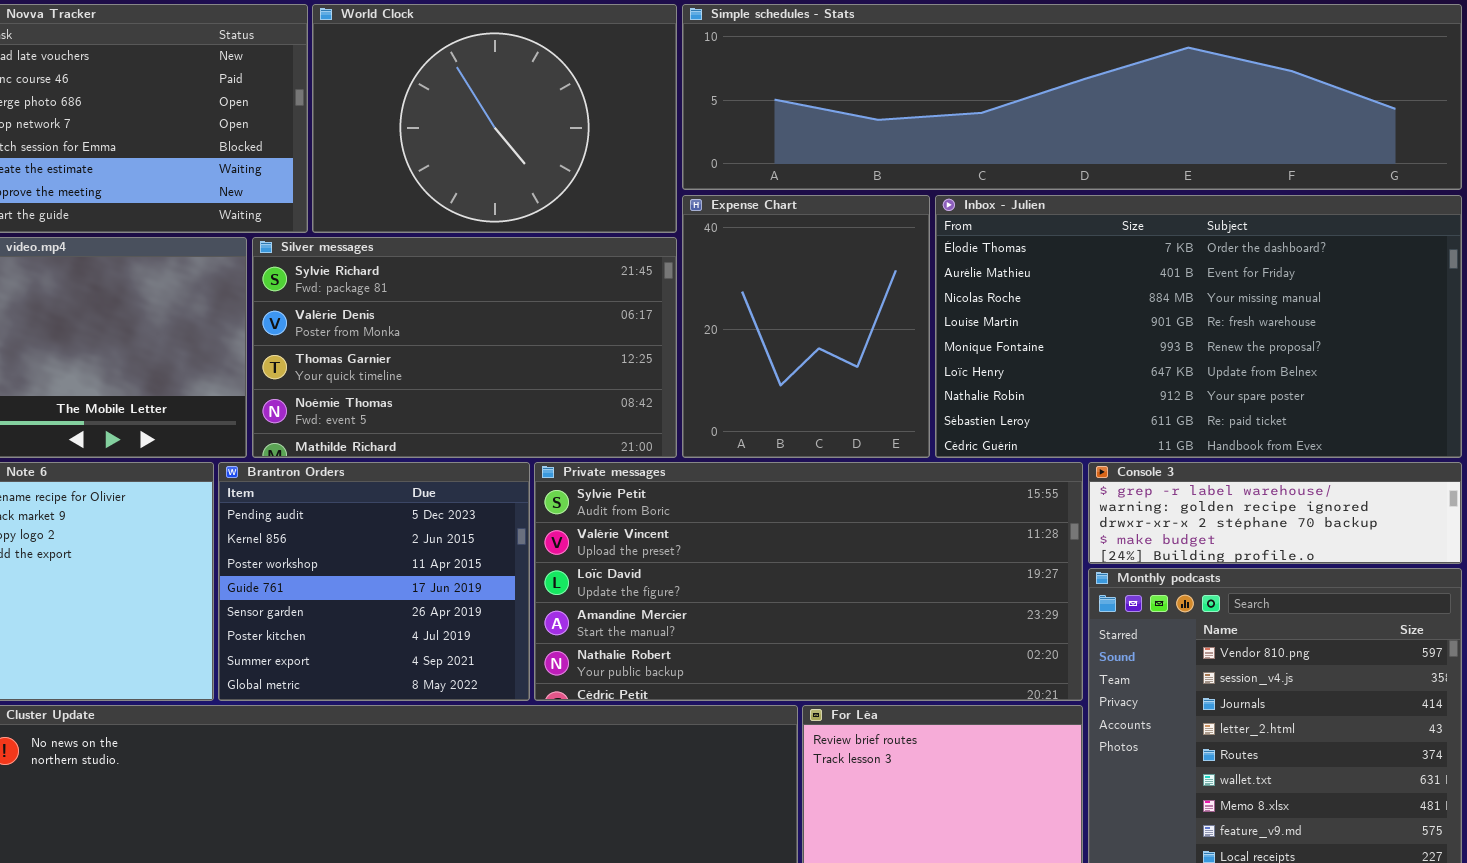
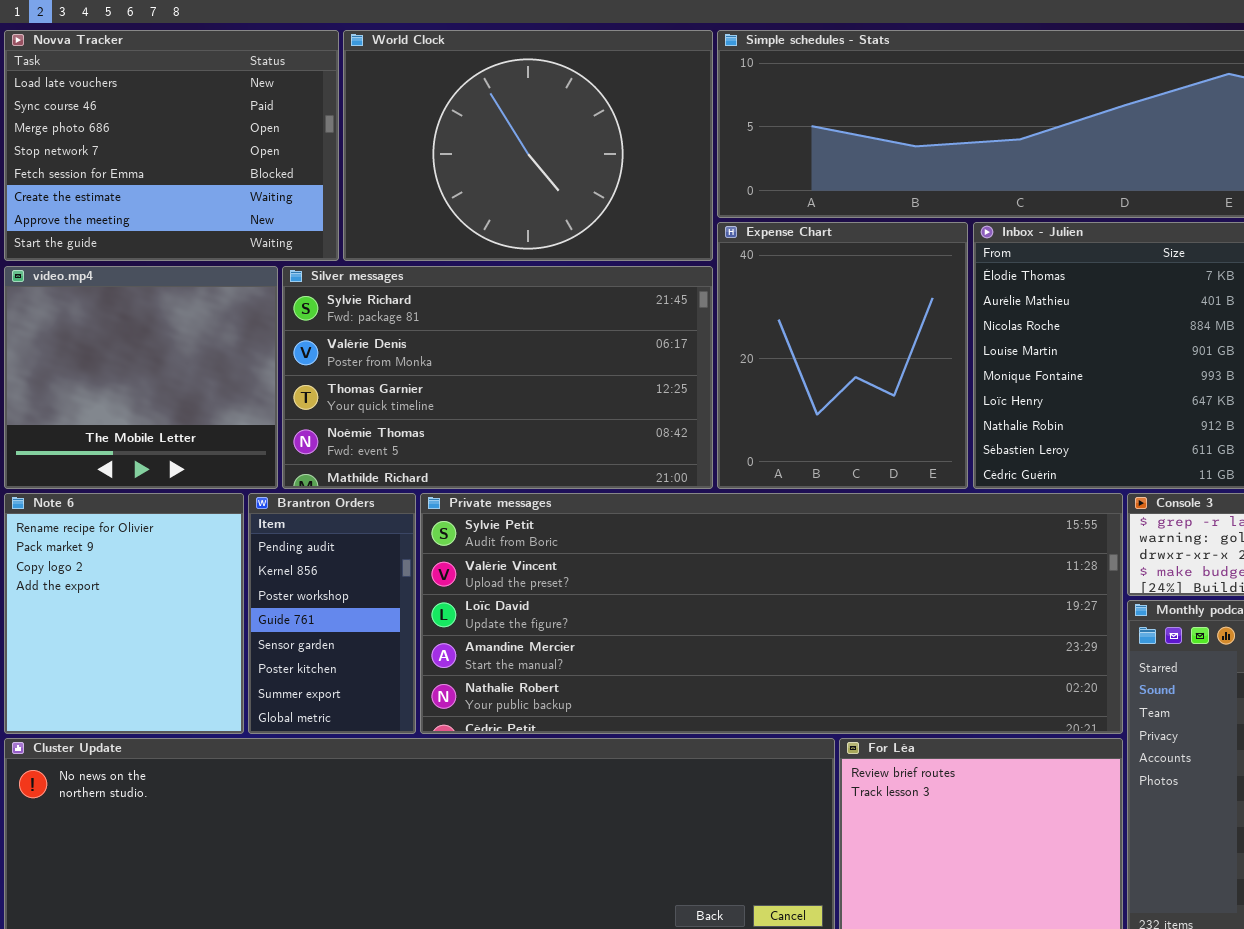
Brantron Orders: [218,462,530,701] -> [248,493,416,734], resized
Private messages: [534,462,1083,701] -> [420,493,1123,734], resized

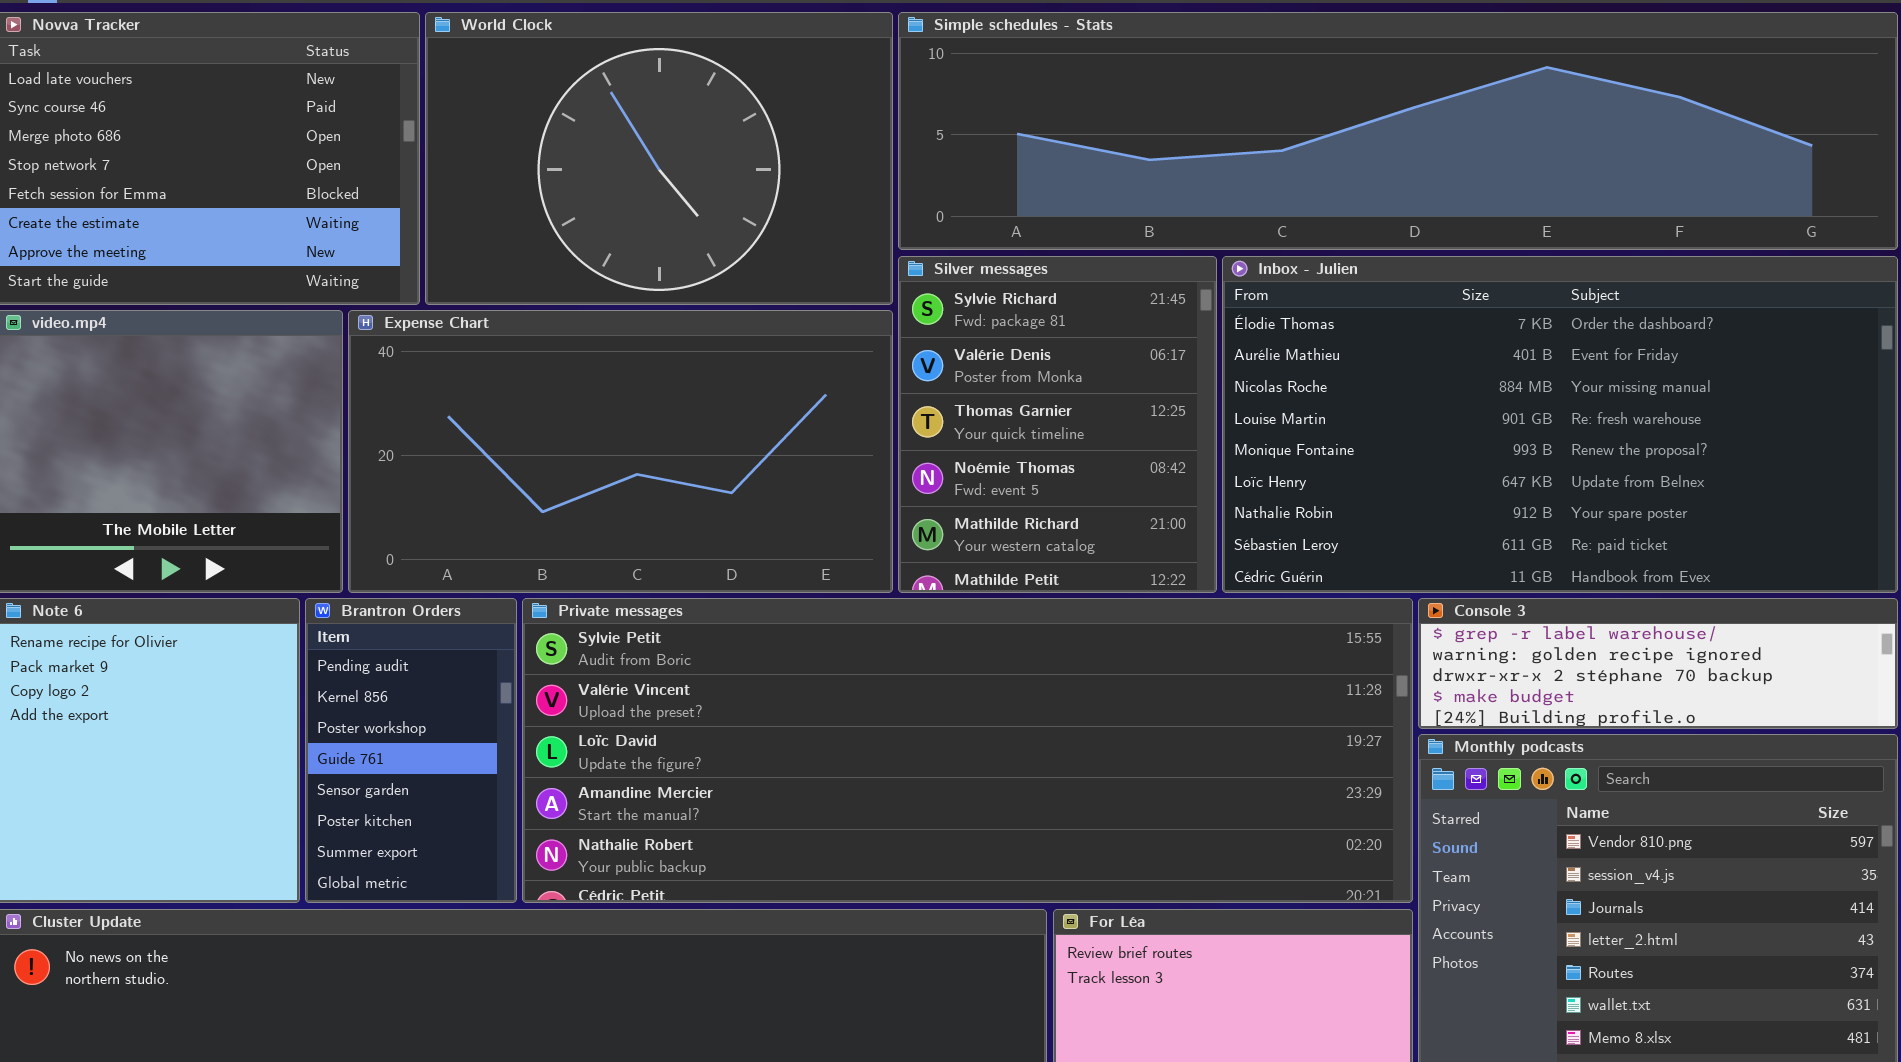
Expense Chart: [717,222,968,489] -> [348,310,893,593], moved, resized
Silver messages: [282,266,713,489] -> [898,256,1217,593], moved, resized

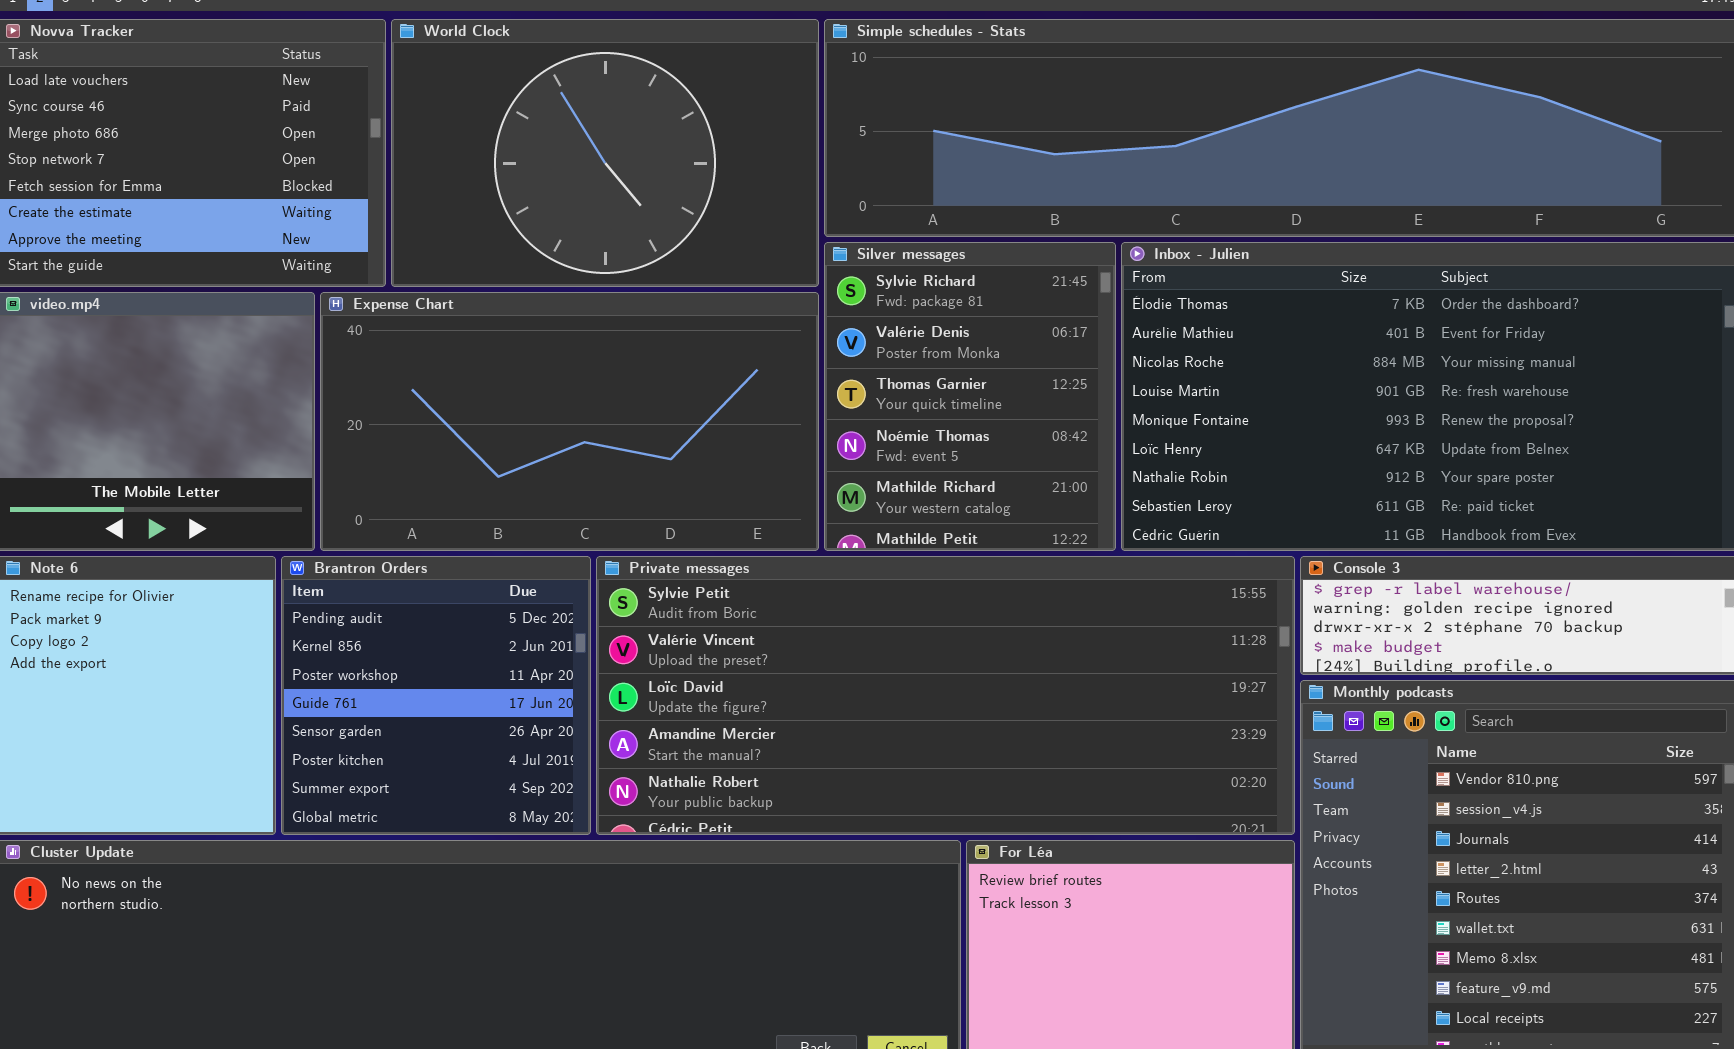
Brantron Orders: [305,598,517,903] -> [281,556,591,835], resized
Private messages: [522,598,1413,903] -> [596,556,1295,835], resized

